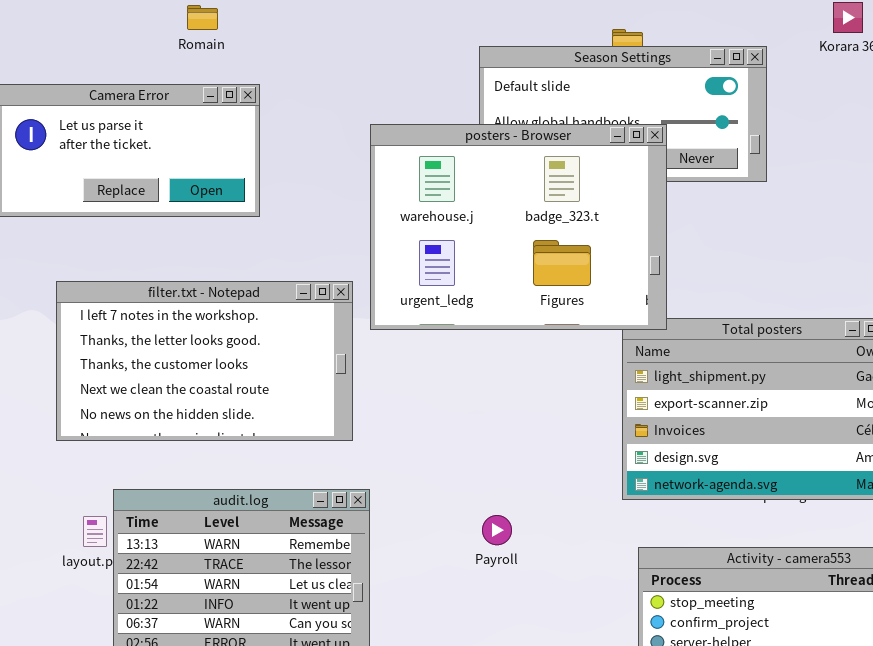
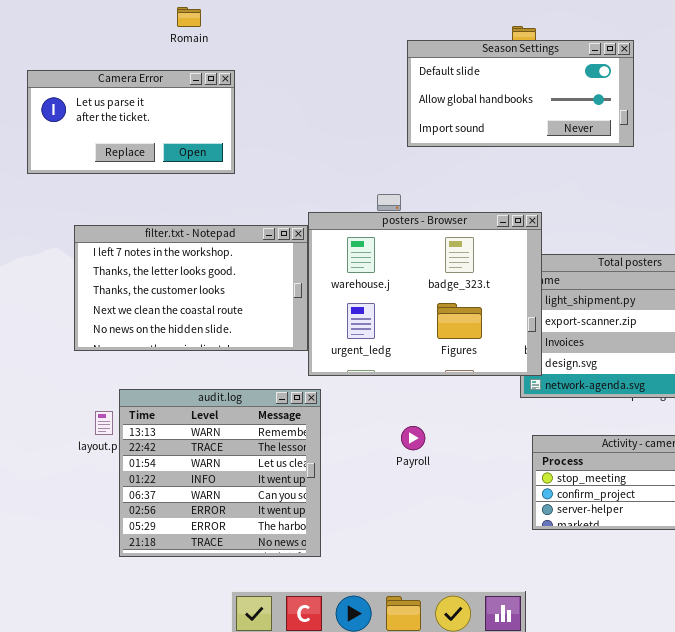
posters - Browser: [370,124,667,330] -> [308,212,542,376], moved
Payroll: [482,515,512,545] -> [401,426,425,450], moved

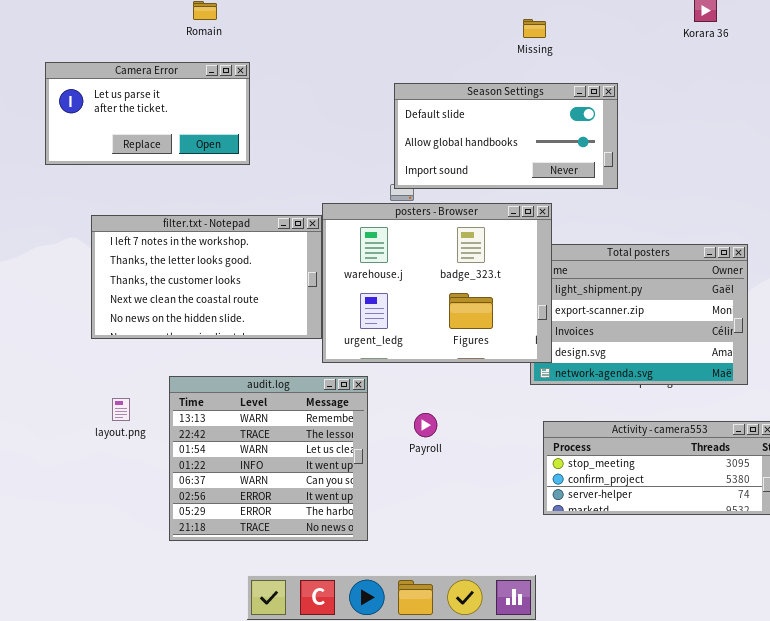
Season Settings: [407,40,634,147] -> [394,83,618,189], moved
audit.log: [119,389,321,557] -> [169,376,368,541], moved

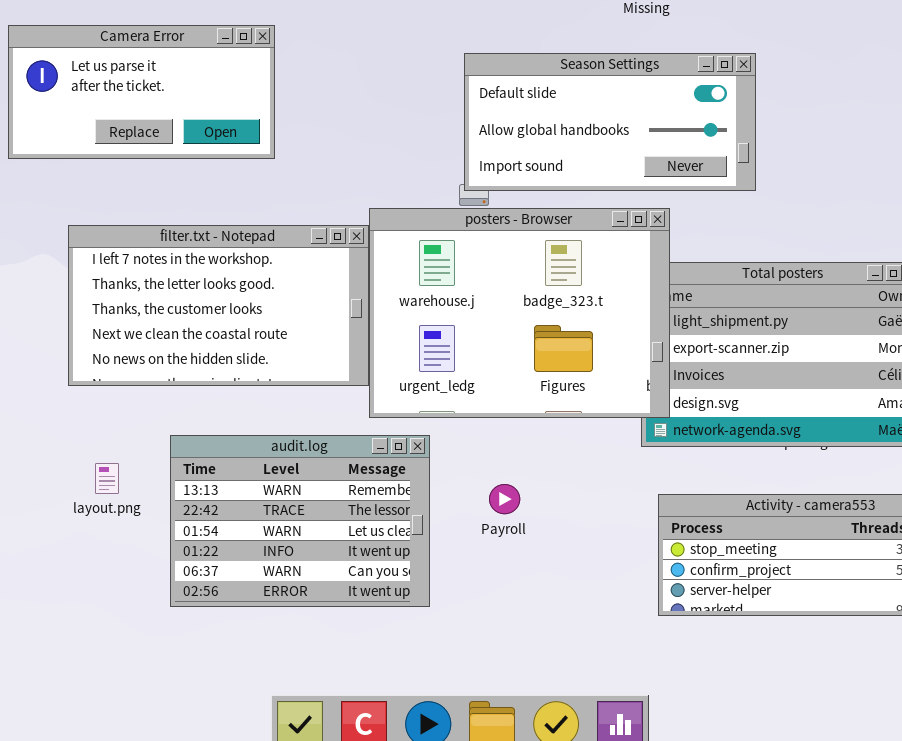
audit.log: [169,376,368,541] -> [170,435,430,607], resized

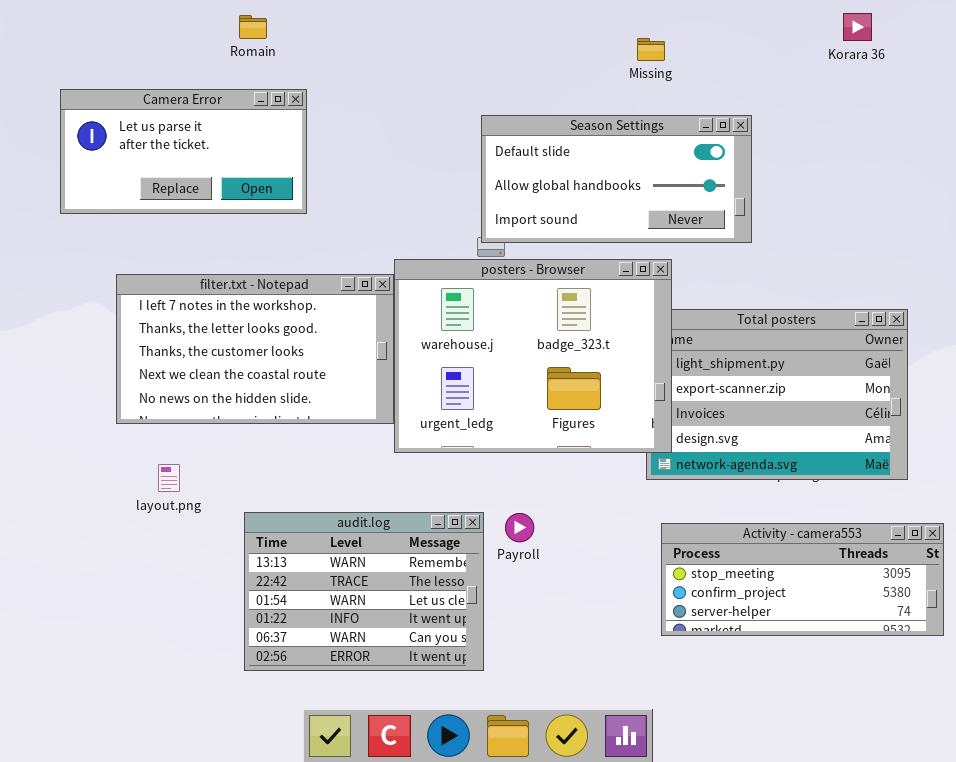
audit.log: [170,435,430,607] -> [244,512,484,671], moved
layout.png: [95,463,119,494] -> [158,464,180,492], moved

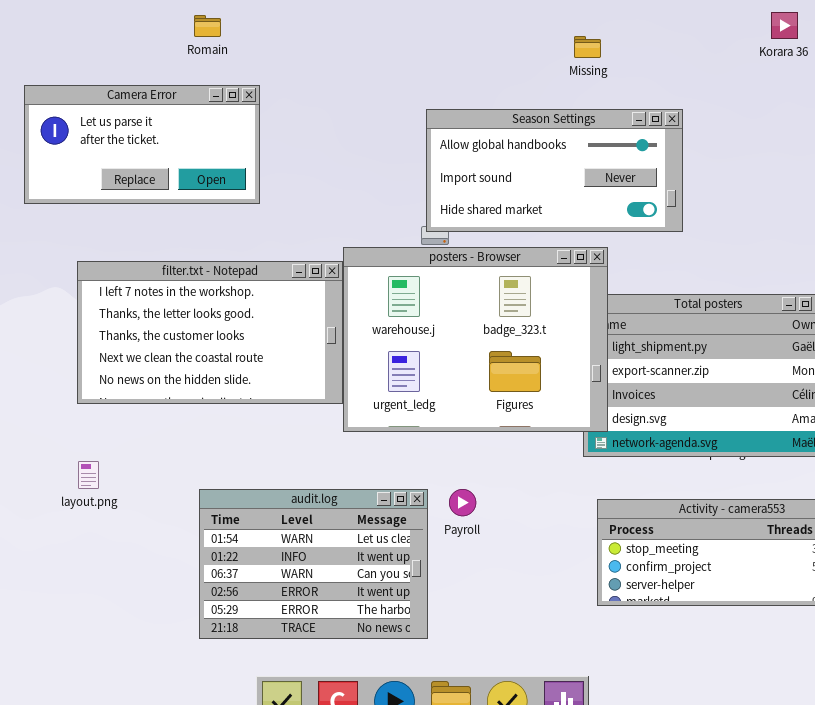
Season Settings: [481,115,752,243] -> [426,109,683,232], scrolled down 1 row
layout.png: [158,464,180,492] -> [78,461,99,489], moved
audit.log: [244,512,484,671] -> [199,489,428,639], scrolled down 2 rows

